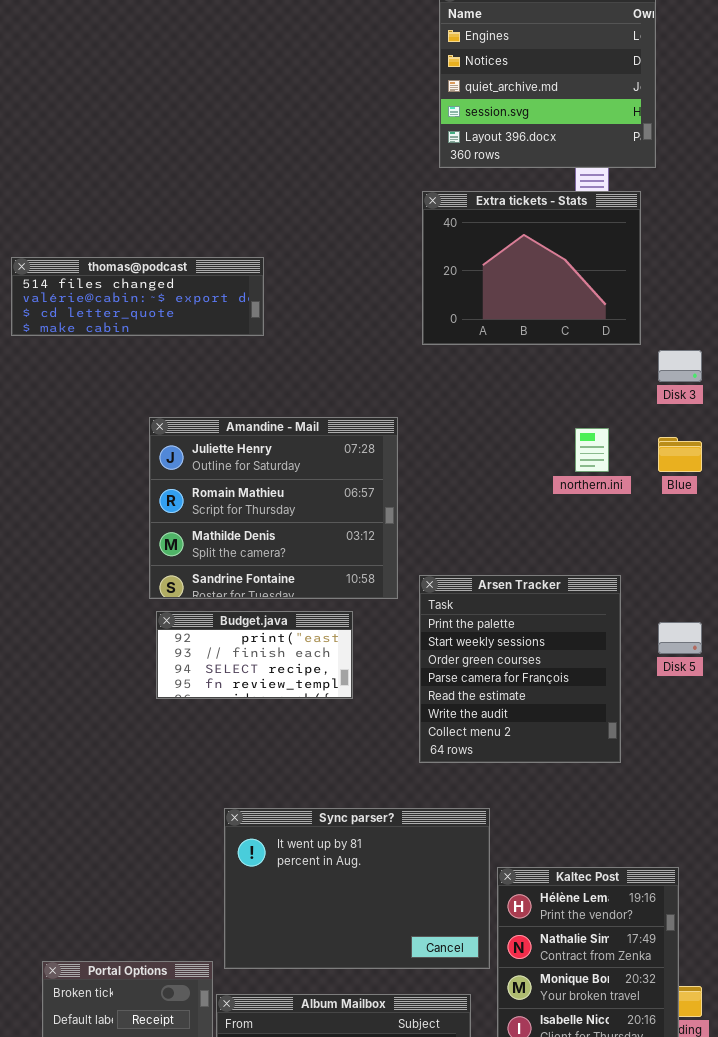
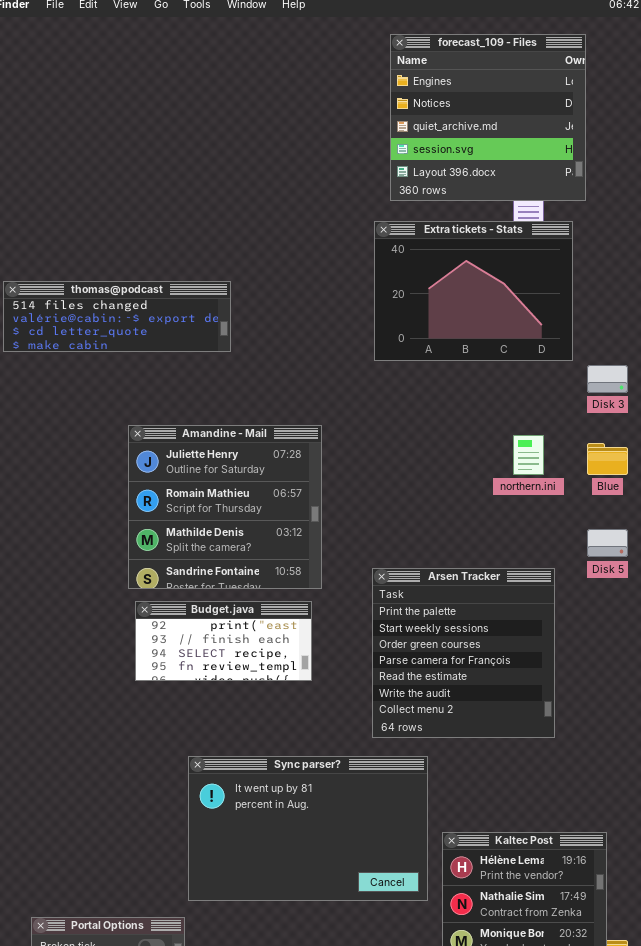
Amandine - Mail: [149,417,398,599] -> [128,425,322,589], resized
Disk 5: [658,622,702,654] -> [587,529,628,557], moved
Sync parser?: [224,808,490,969] -> [188,756,428,901], moved

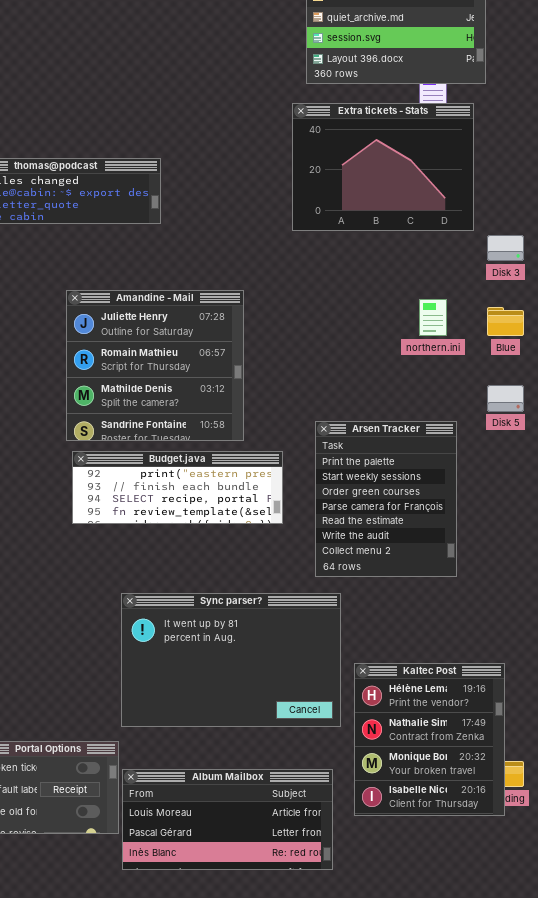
Arsen Tracker: [372,568,555,738] -> [315,421,457,577], resized
Budget.java: [135,601,312,681] -> [72,451,283,524], resized

